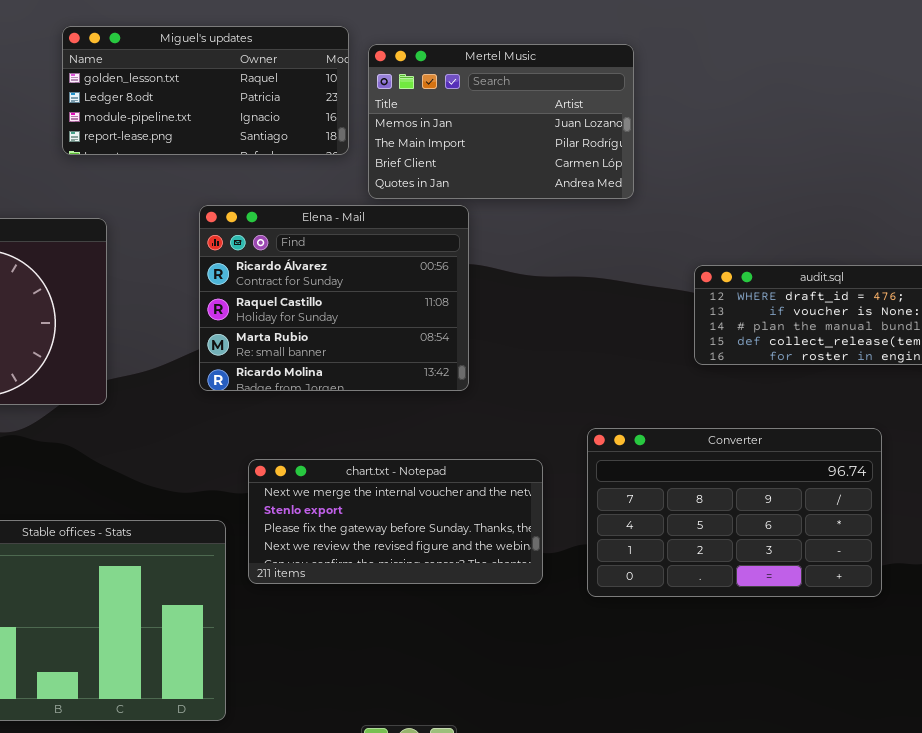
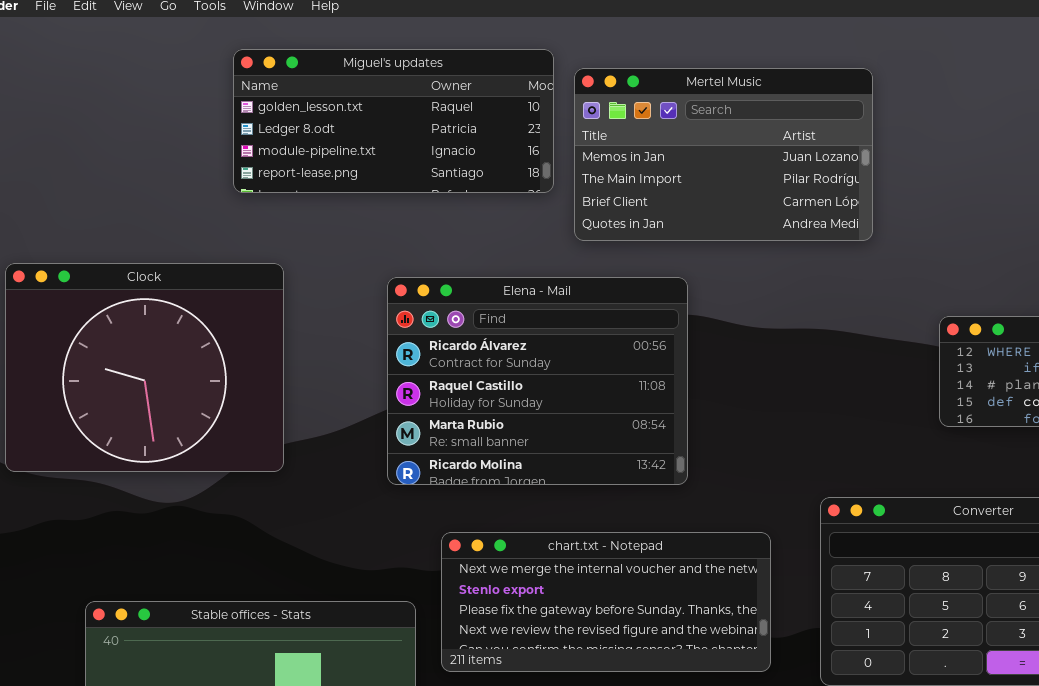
Elena - Mail: [199,205,469,391] -> [387,277,688,485], moved

